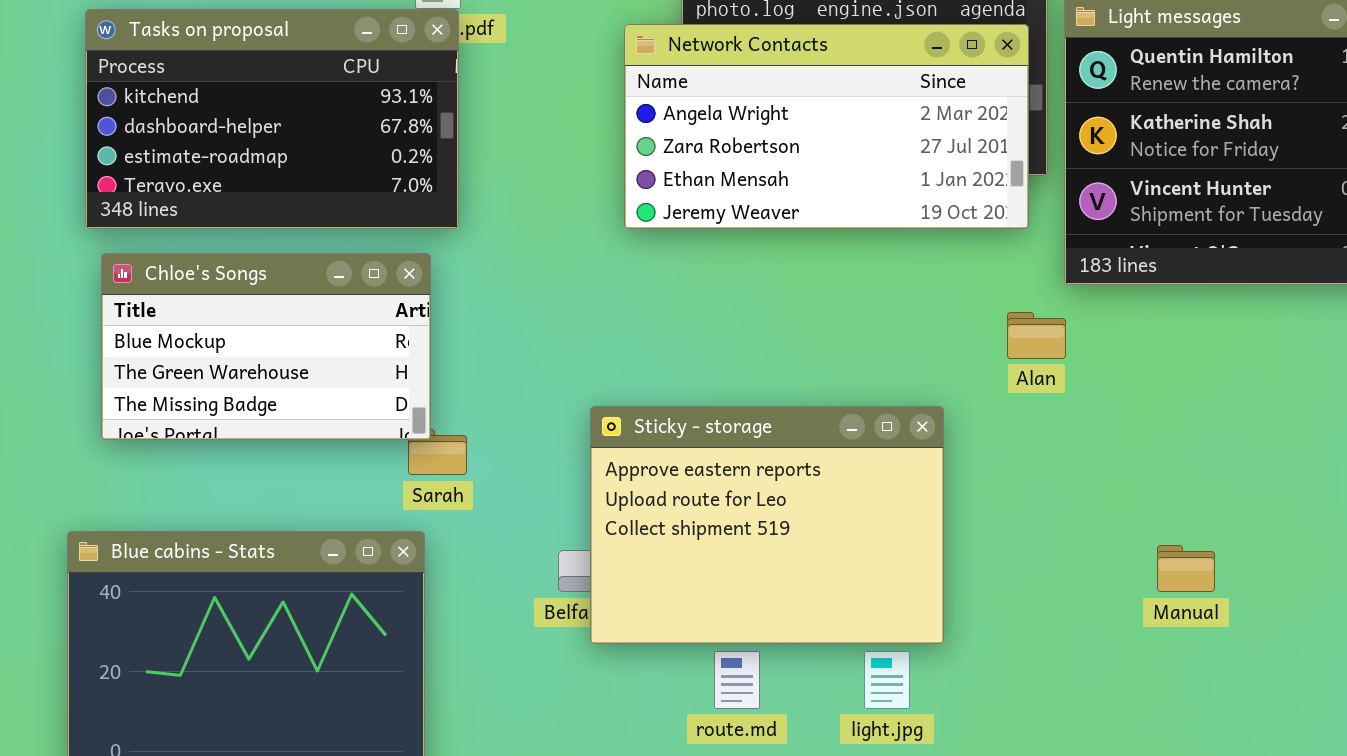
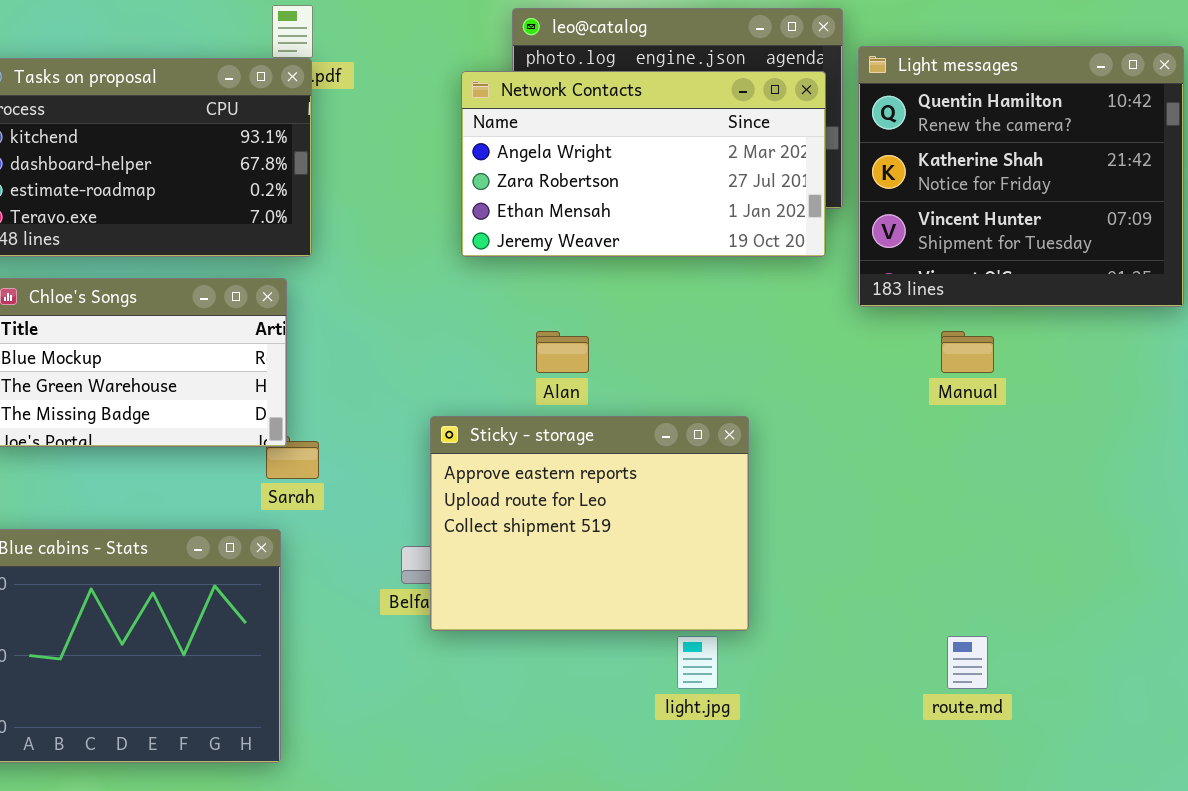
Alan: [1007,312,1066,359] -> [536,331,589,373], moved
Manual: [1157,545,1215,592] -> [941,331,994,373], moved
route.md: [714,651,760,709] -> [947,636,988,689], moved

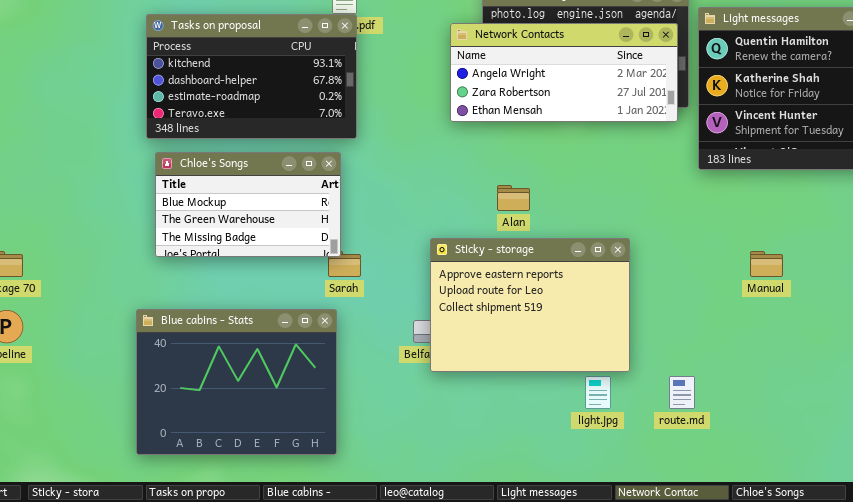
Network Contacts: [461,71,826,257] -> [450,23,678,122], resized
Manual: [941,331,994,373] -> [750,251,783,277], moved
route.md: [947,636,988,689] -> [669,376,695,409], moved

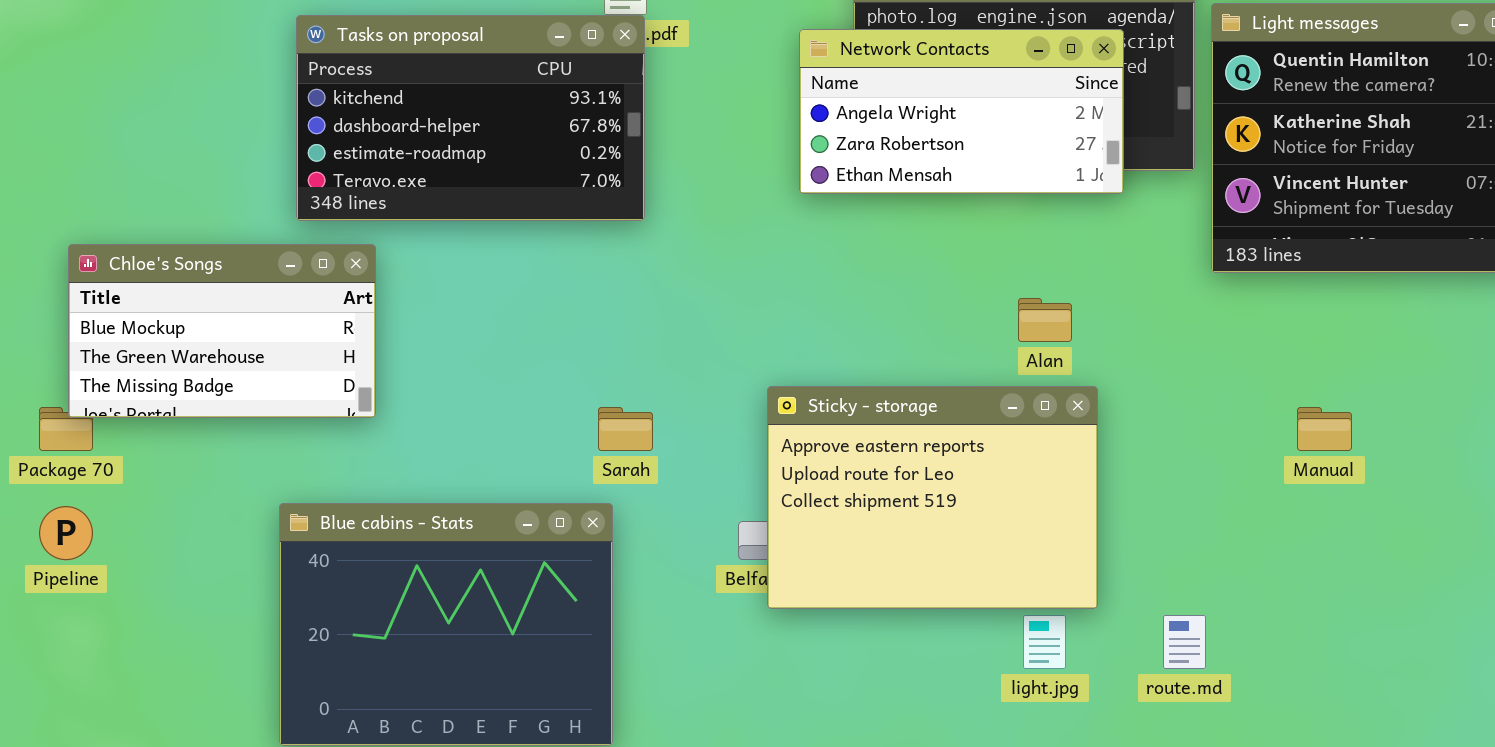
Network Contacts: [450,23,678,122] -> [799,29,1124,194], resized
Chloe's Songs: [155,152,341,257] -> [68,244,376,418], moved
Alan: [497,185,530,211] -> [1018,298,1072,342], moved

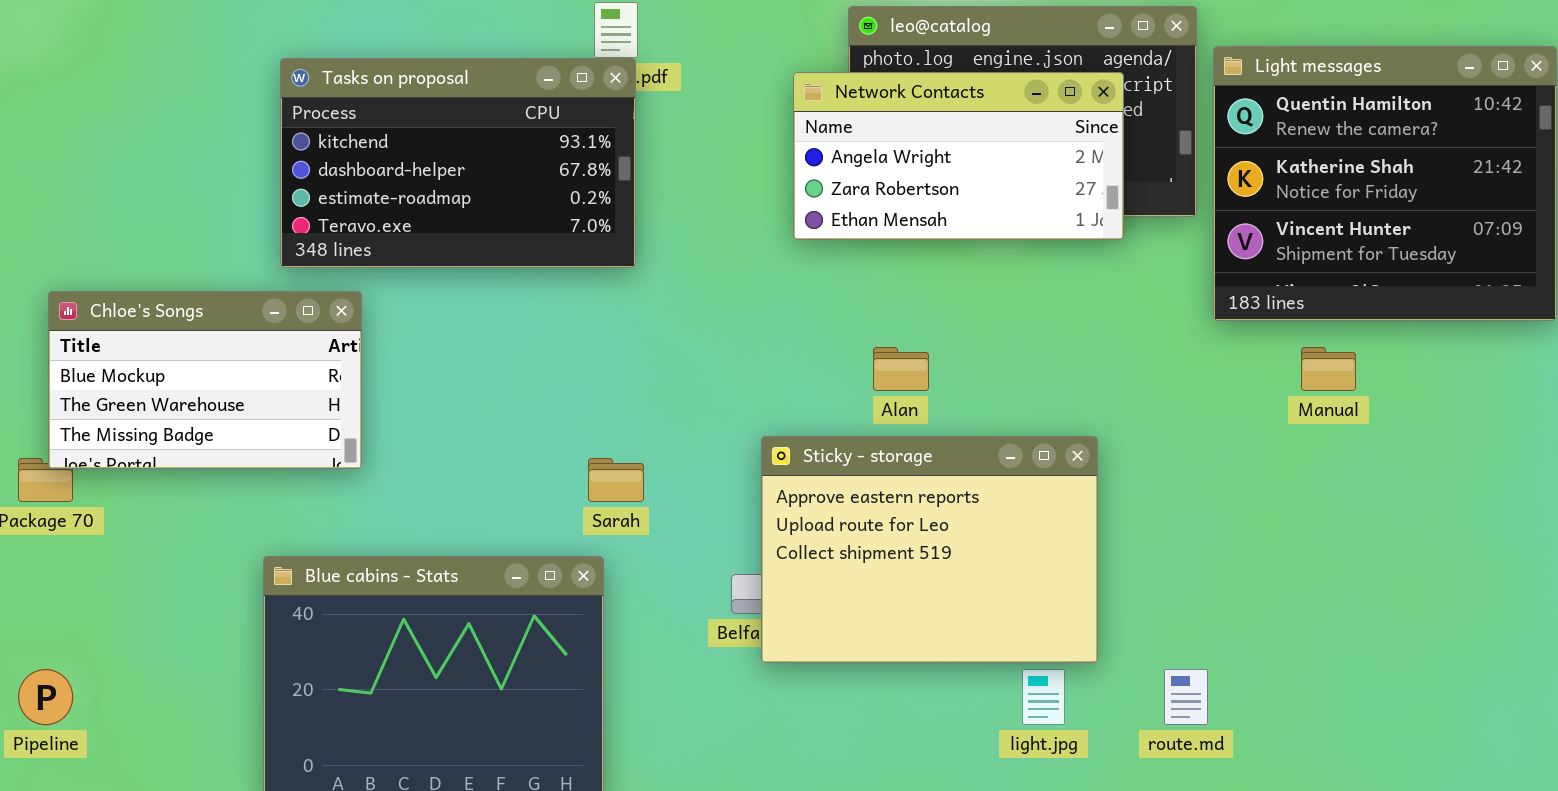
Alan: [1018,298,1072,342] -> [873,347,929,391], moved
Manual: [1297,407,1352,451] -> [1301,347,1356,391], moved
Pipeline: [39,506,93,560] -> [18,669,73,725], moved

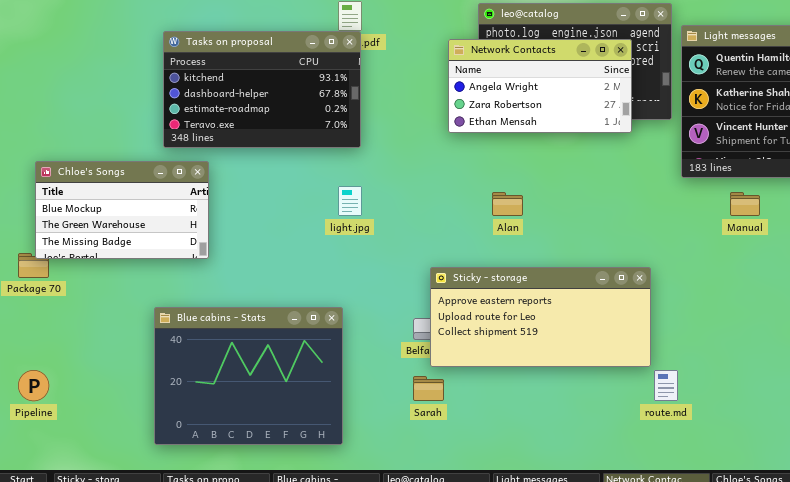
Sticky - storage: [761,436,1098,663] -> [430,267,651,367], resized
Sarah: [588,458,644,502] -> [413,376,444,401], moved
light.jpg: [1022,669,1065,725] -> [338,186,362,216], moved

